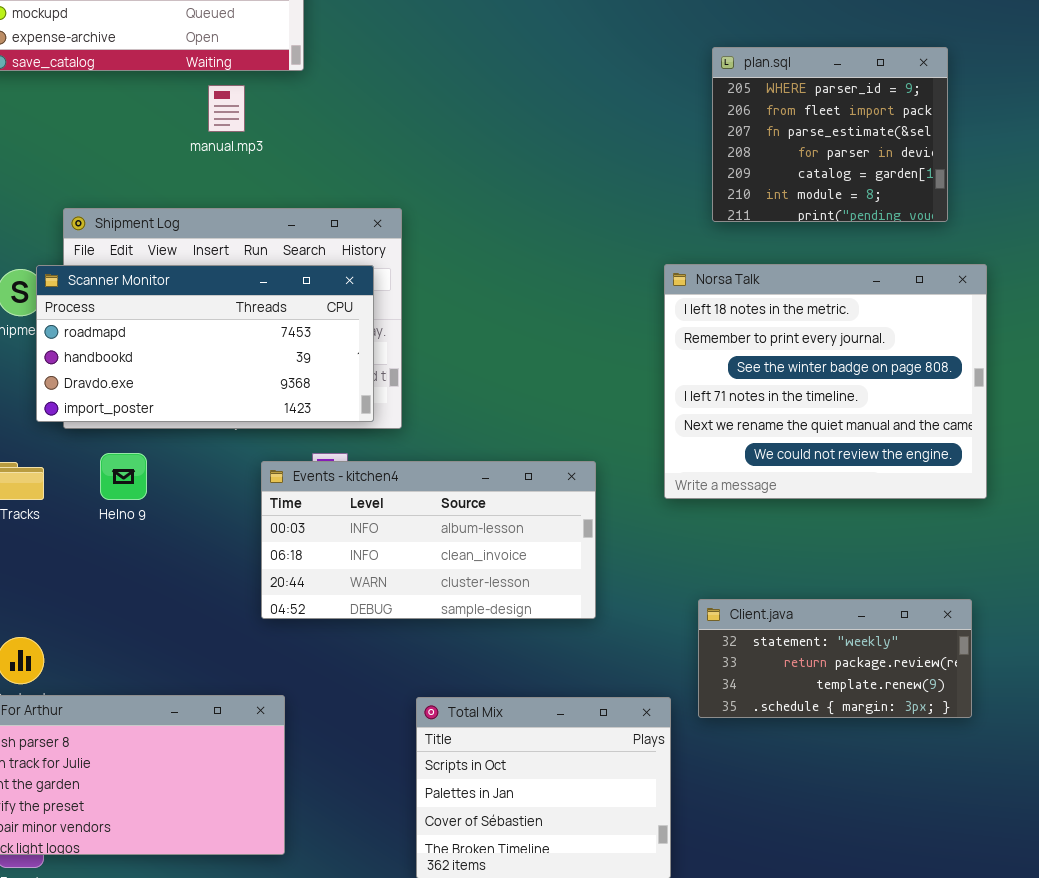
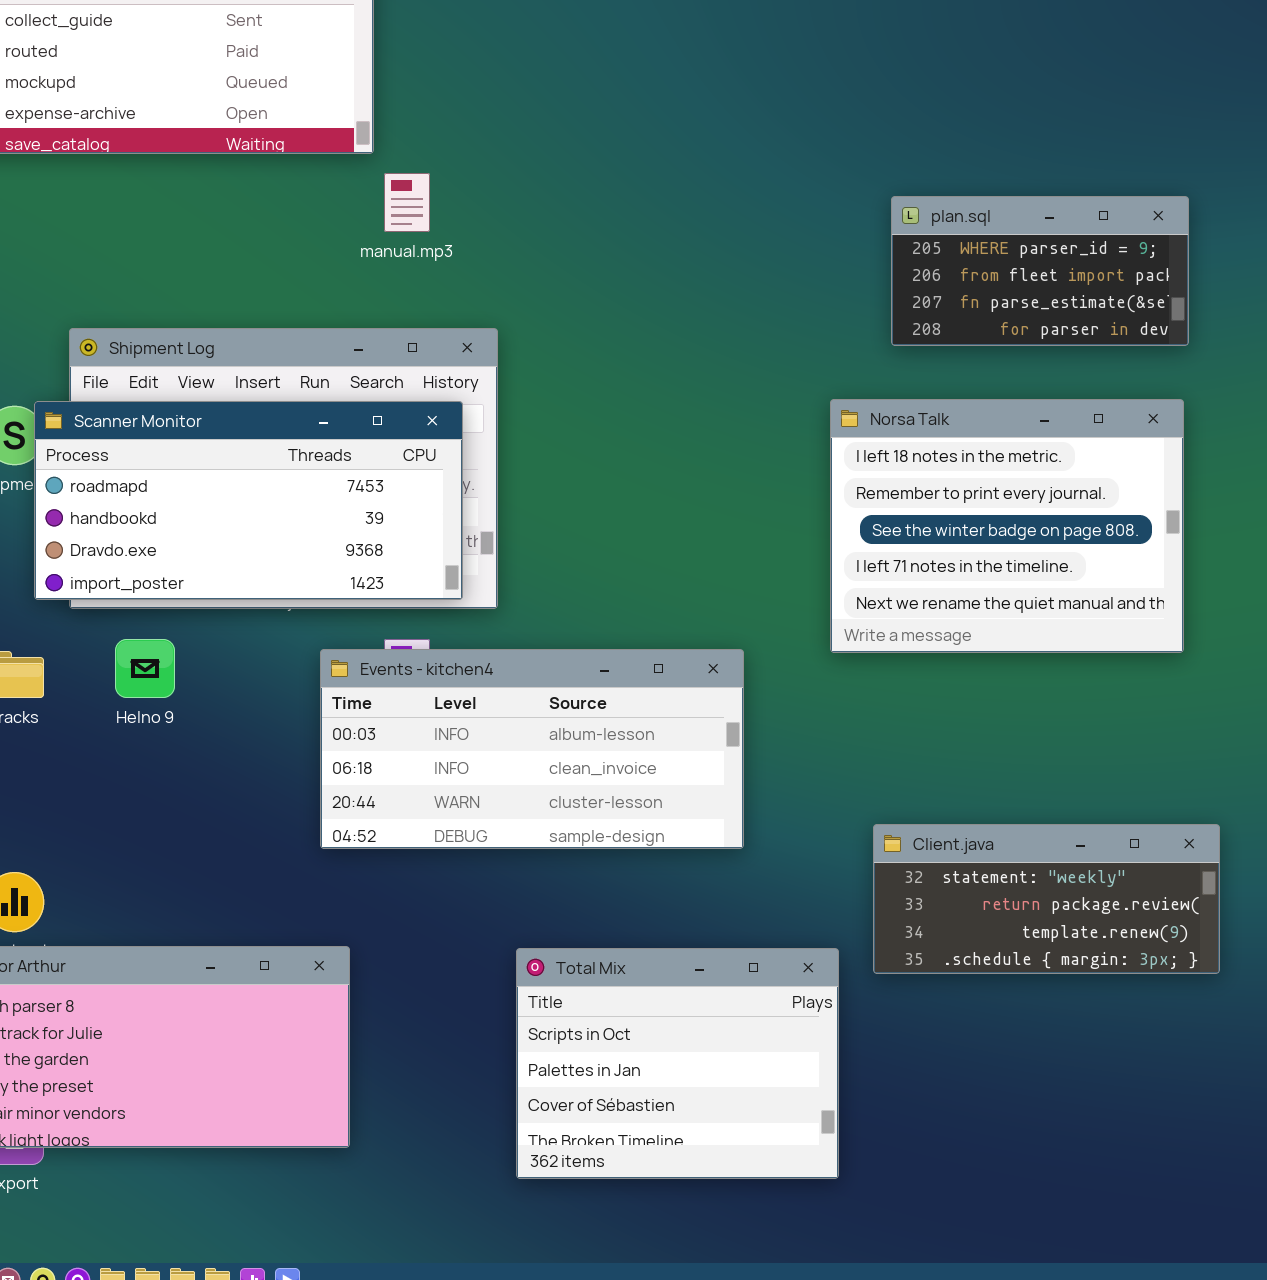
plan.sql: [712,47,948,222] -> [891,196,1189,346], resized
manual.mp3: [208,85,245,132] -> [384,173,430,232], moved
Norsa Talk: [664,264,987,499] -> [830,399,1184,653], resized

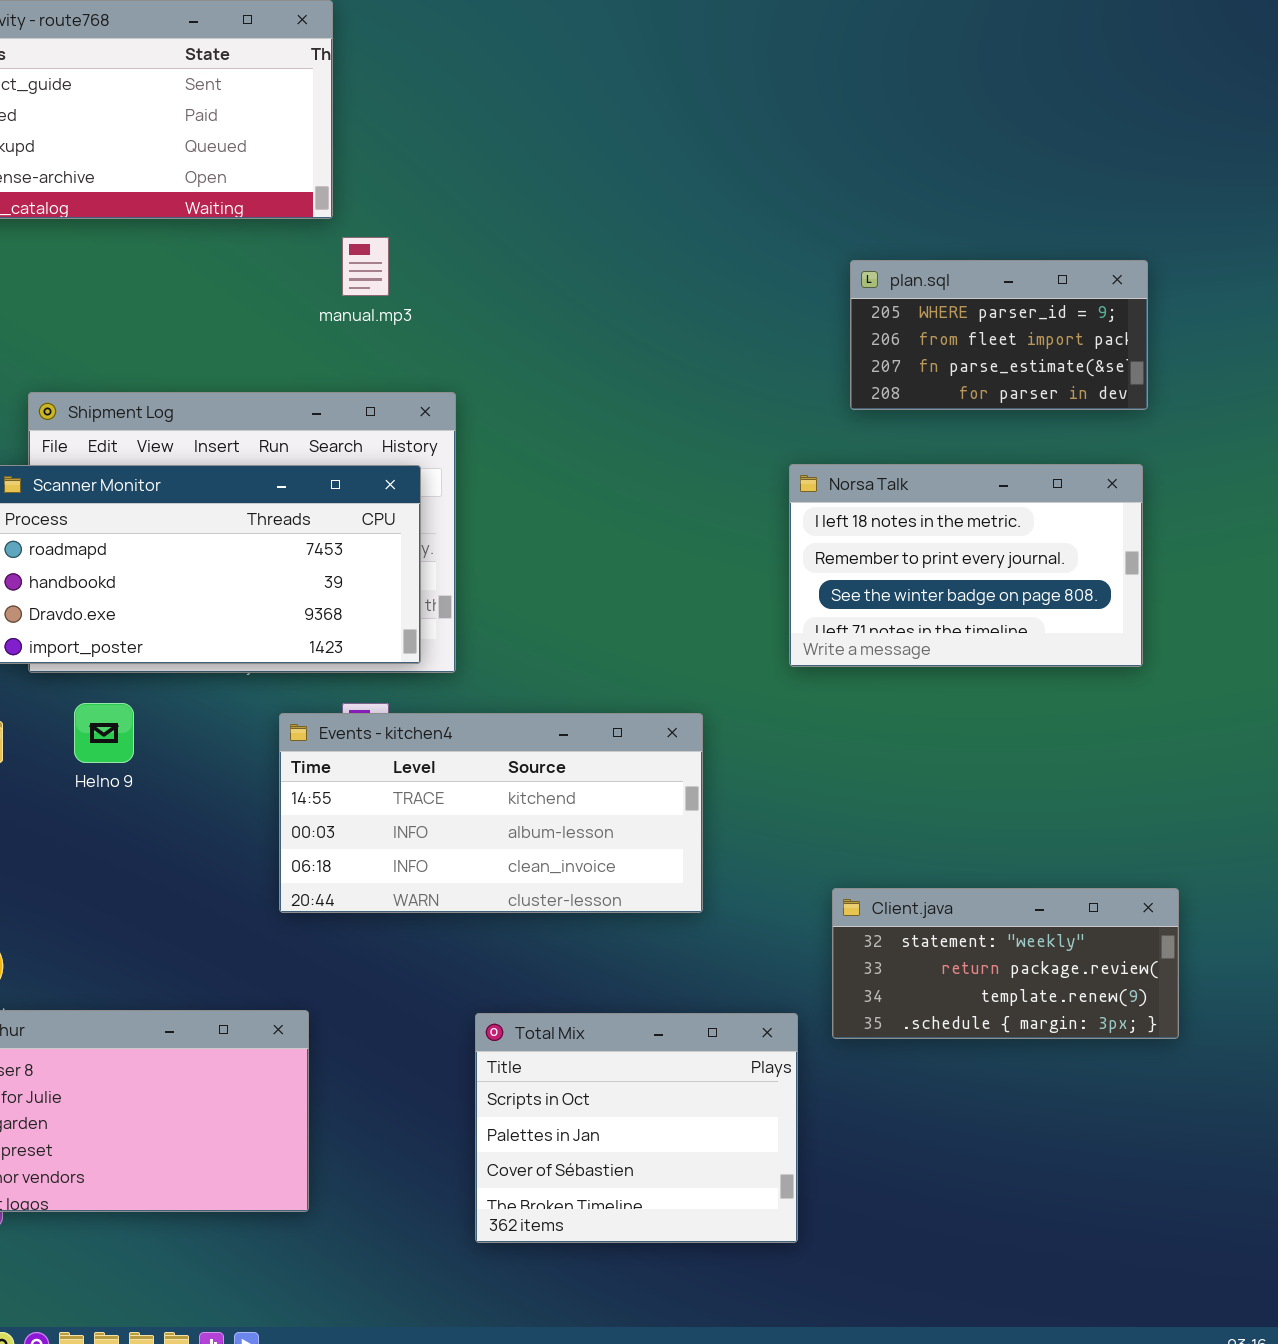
Norsa Talk: [830,399,1184,653] -> [789,464,1143,667], resized
Events - kitchen4: [320,649,744,849] -> [279,713,703,913], scrolled up 1 row

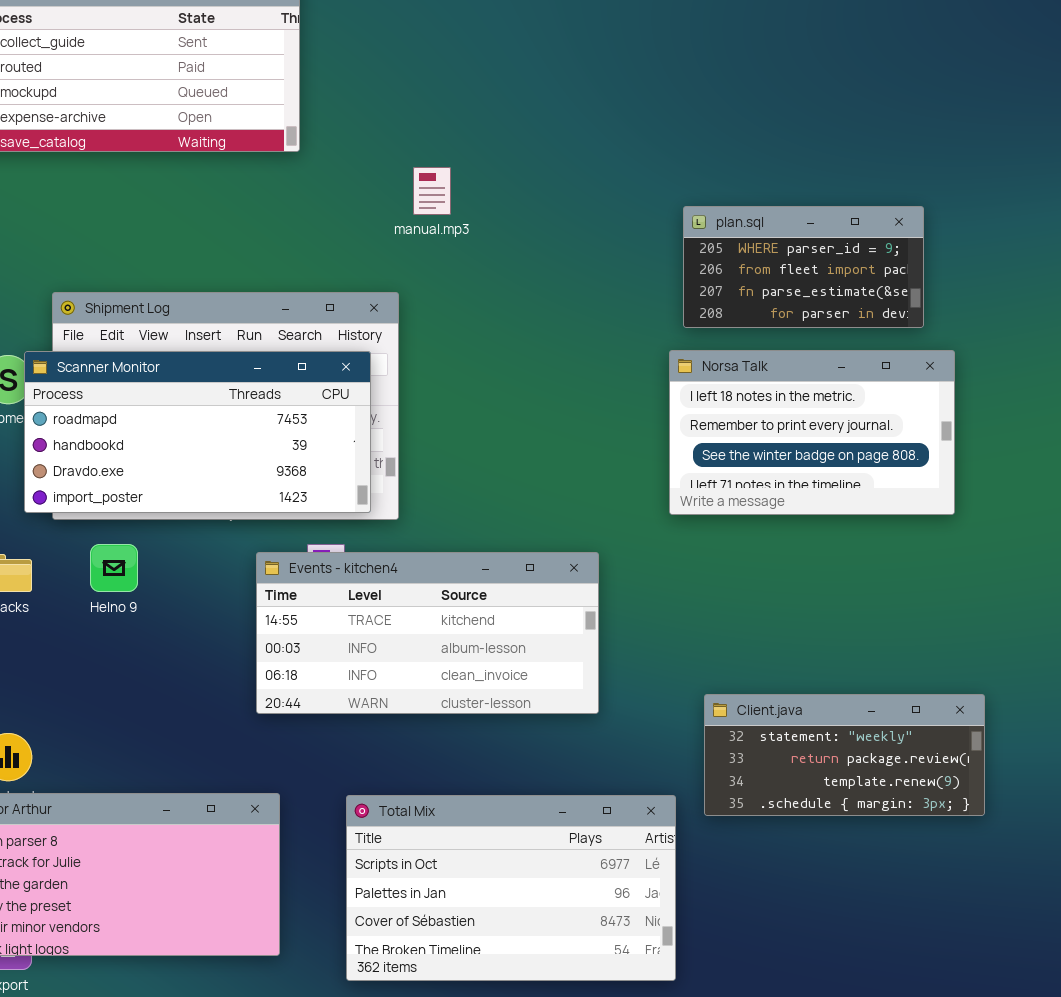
manual.mp3: [342,237,389,296] -> [413,167,451,215], moved
plan.sql: [850,260,1148,410] -> [683,206,924,328], moved
Total Mix: [475,1013,798,1243] -> [346,795,676,981], resized

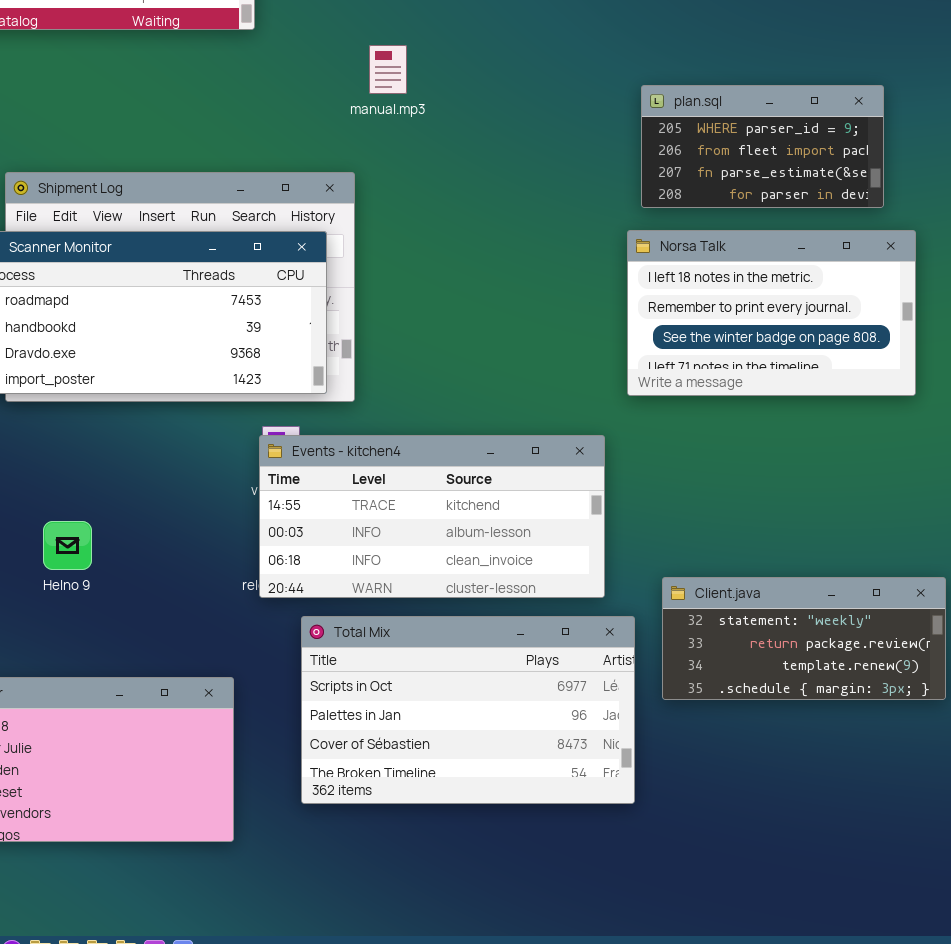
Helno 9: [90,544,138,592] -> [43,521,92,570], moved
Events - kitchen4: [256,552,599,714] -> [259,435,605,598], moved
Total Mix: [346,795,676,981] -> [301,616,635,804], moved

